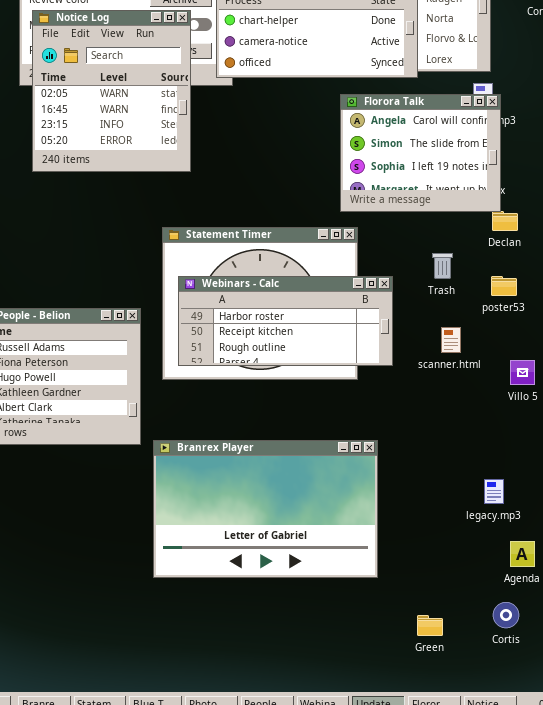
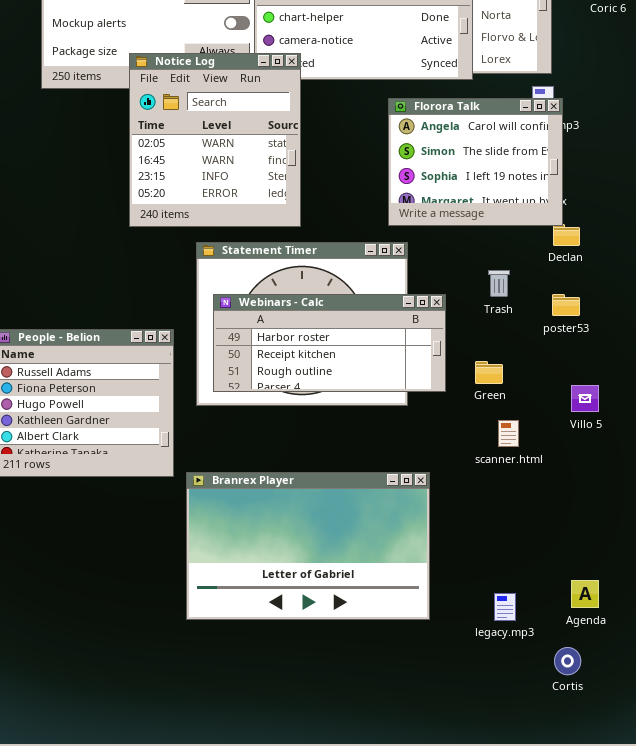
Notice Log: [32,10,191,172] -> [129,53,301,227], moved
scanner.html: [441,327,461,353] -> [498,420,519,447], moved
legacy.mp3: [484,479,504,504] -> [494,593,516,621], moved
Green: [417,615,443,636] -> [475,361,503,384], moved

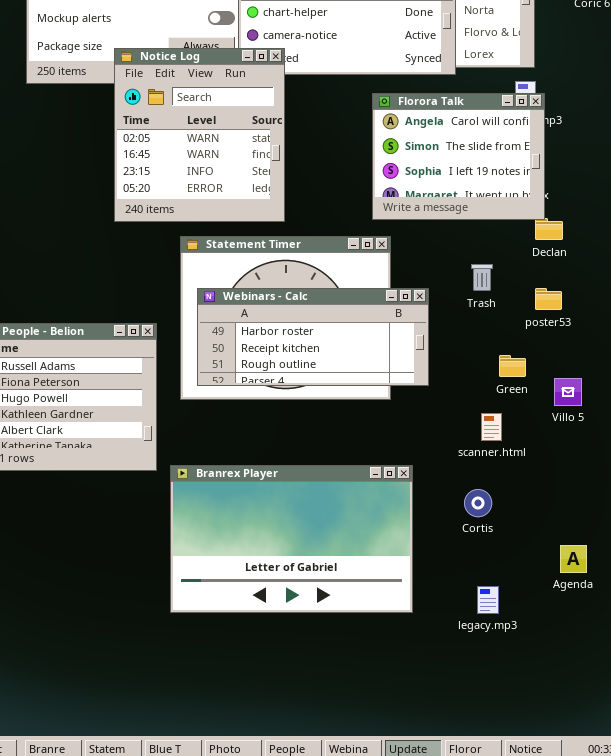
Green: [475,361,503,384] -> [499,355,526,377], moved
Agenda: [571,580,599,608] -> [560,545,587,573], moved
Cortis: [554,647,581,675] -> [464,489,492,517], moved

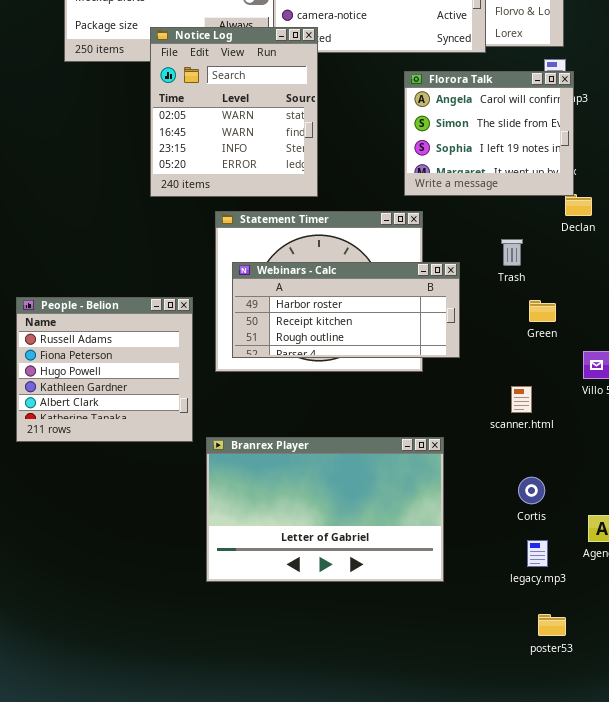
poster53: [535,288,562,310] -> [538,614,566,636], moved
Green: [499,355,526,377] -> [529,300,556,322], moved
Cortis: [464,489,492,517] -> [518,477,545,504], moved
legacy.mp3: [477,586,499,614] -> [527,540,548,567], moved

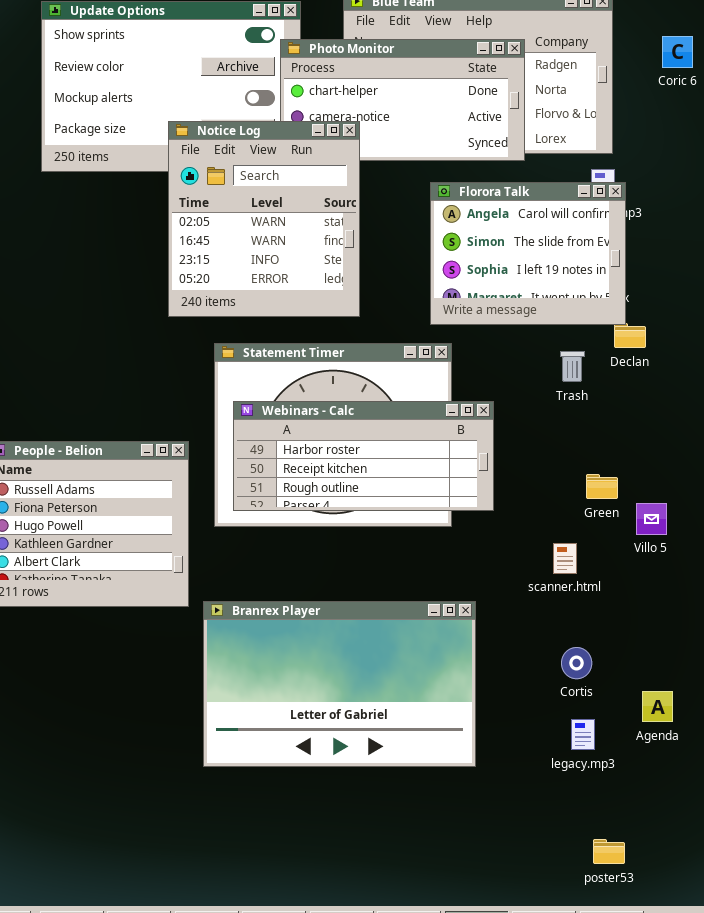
Notice Log: [150,27,318,197] -> [168,121,360,317], moved
Trash: [501,239,523,266] -> [560,351,585,382], moved
Green: [529,300,556,322] -> [586,474,618,499], moved
poster53: [538,614,566,636] -> [593,839,625,864], moved

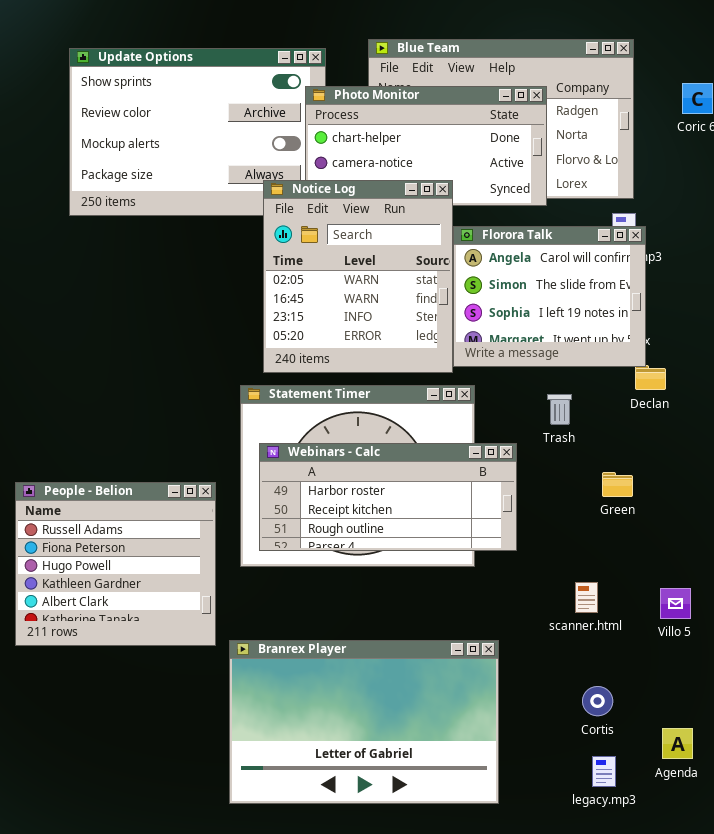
Notice Log: [168,121,360,317] -> [263,180,453,373], moved
Trash: [560,351,585,382] -> [547,394,572,425], moved
Green: [586,474,618,499] -> [602,472,633,497], moved
Villo 5: [636,503,667,535] -> [660,588,691,619], moved

